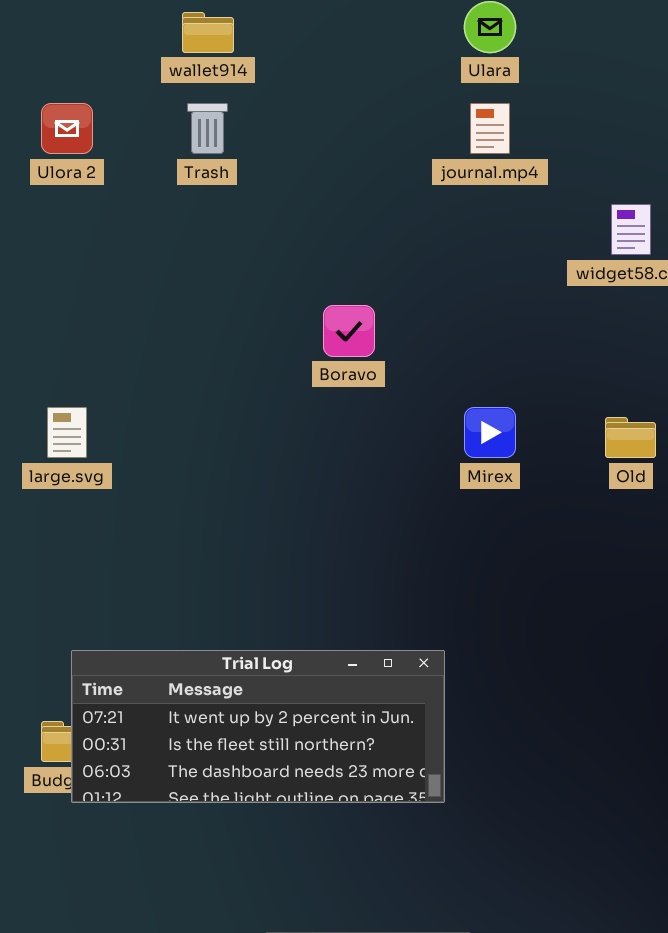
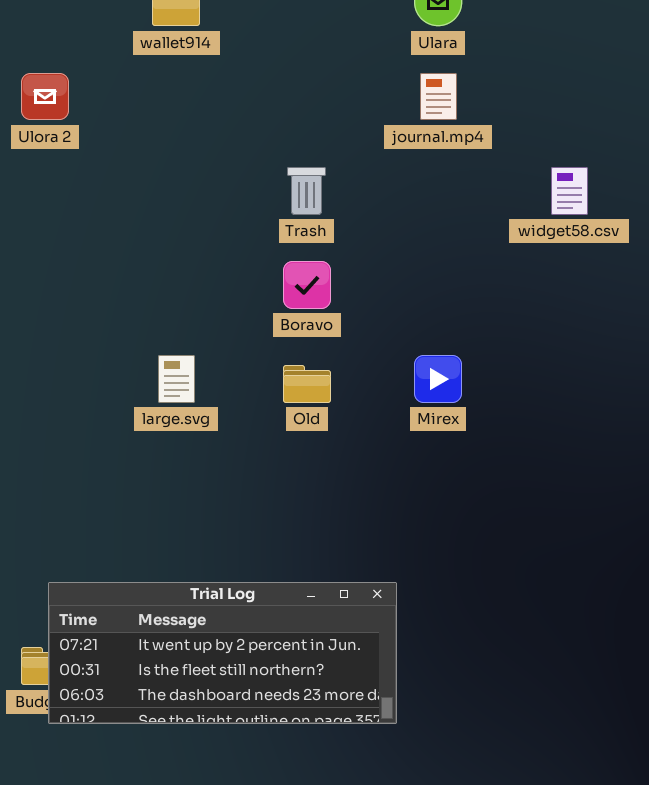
Trash: [187,103,228,154] -> [287,167,326,215], moved
large.svg: [47,407,87,458] -> [158,355,195,403], moved
Old: [605,417,656,458] -> [283,365,331,403], moved

